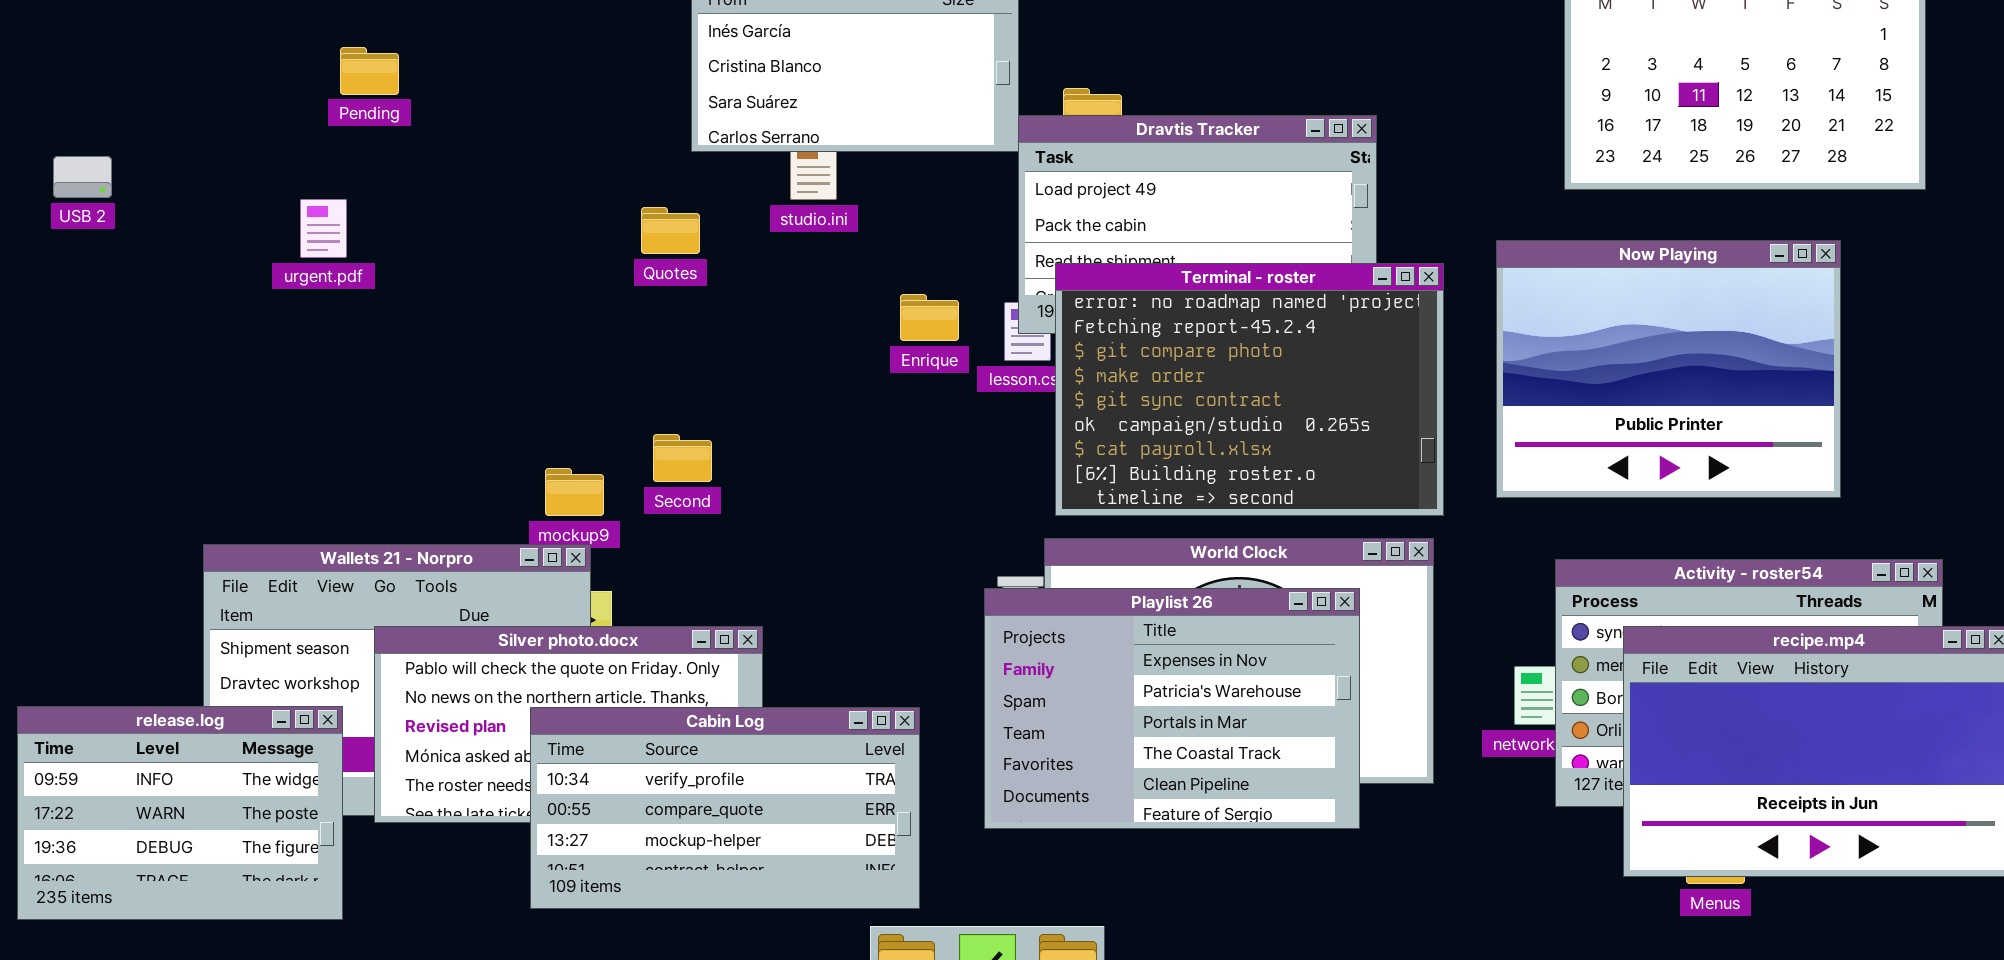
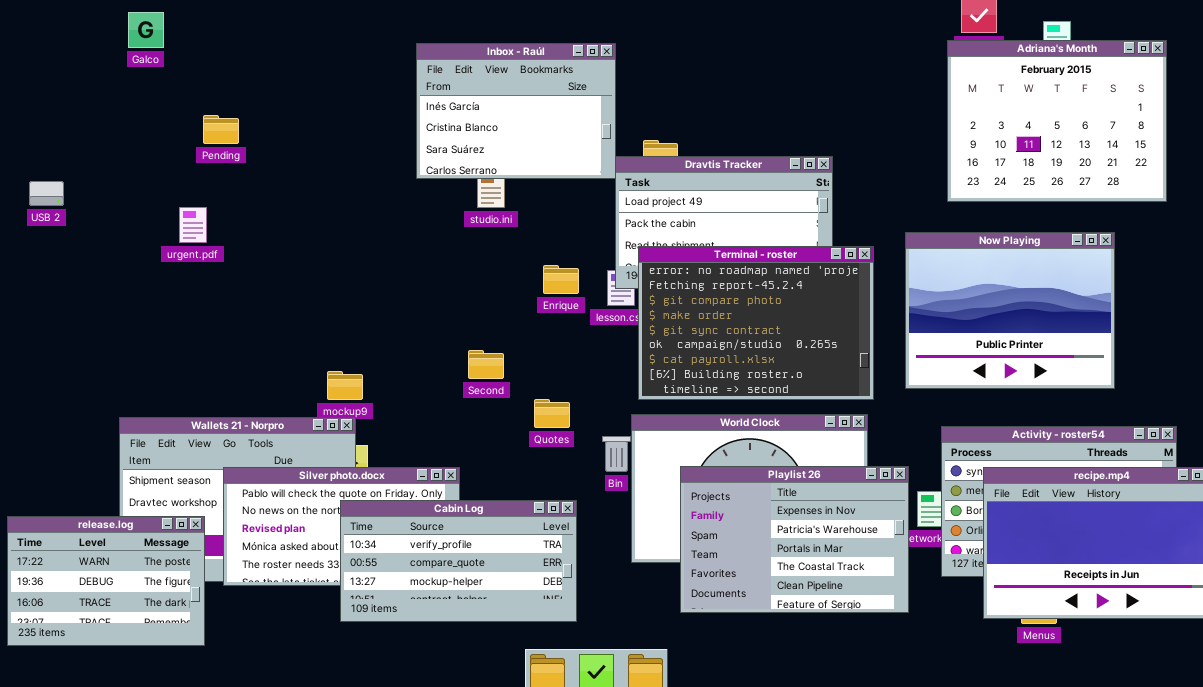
Quotes: [641,207,700,254] -> [534,399,570,428], moved
Second: [653,434,712,482] -> [468,350,504,379], moved
Playlist 26: [984,588,1360,829] -> [680,466,909,613], moved
release.log: [17,706,343,920] -> [7,516,205,646], scrolled down 1 row
Cabin Log: [530,707,920,909] -> [340,500,577,622], moved

